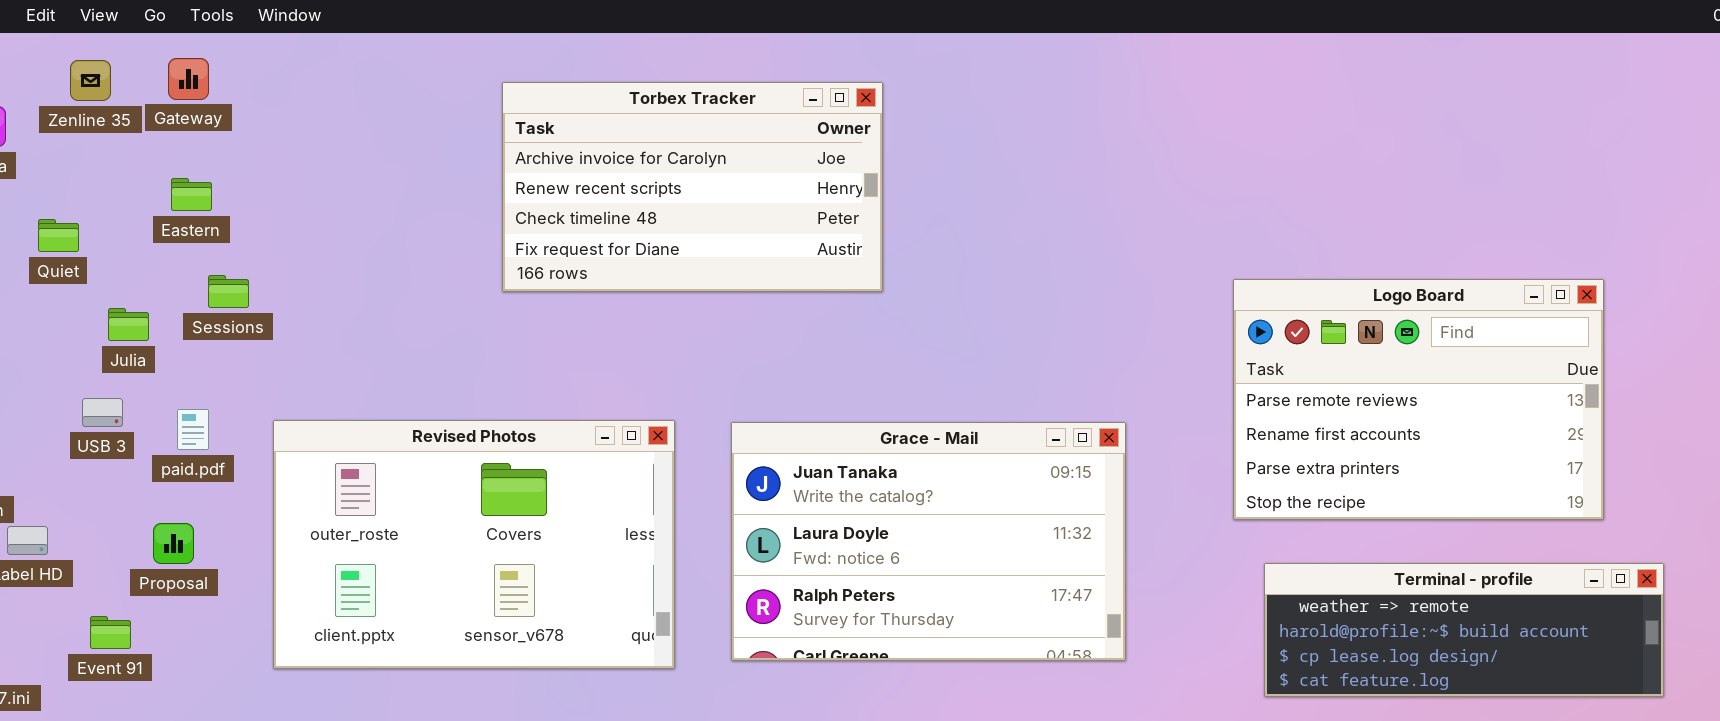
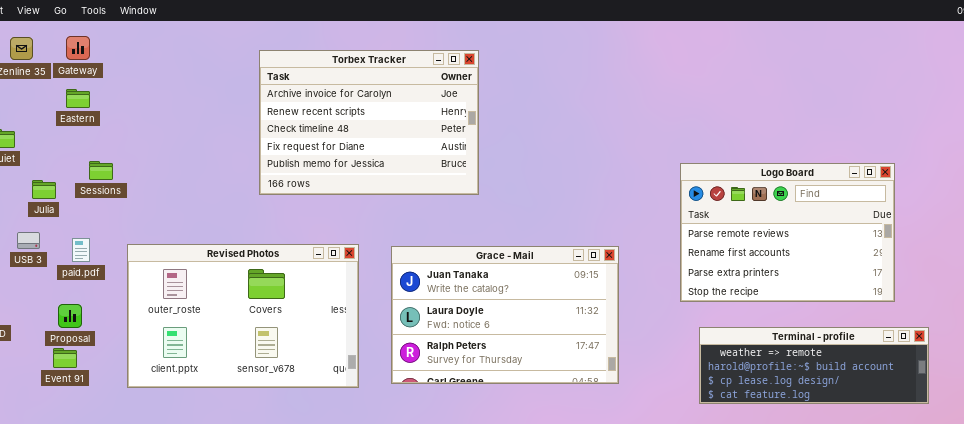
Torbex Tracker: [502,82,883,292] -> [259,50,479,195], resized
Eastern: [171,178,212,211] -> [66,89,90,108], moved
Event 91: [90,616,131,649] -> [53,348,77,368], moved

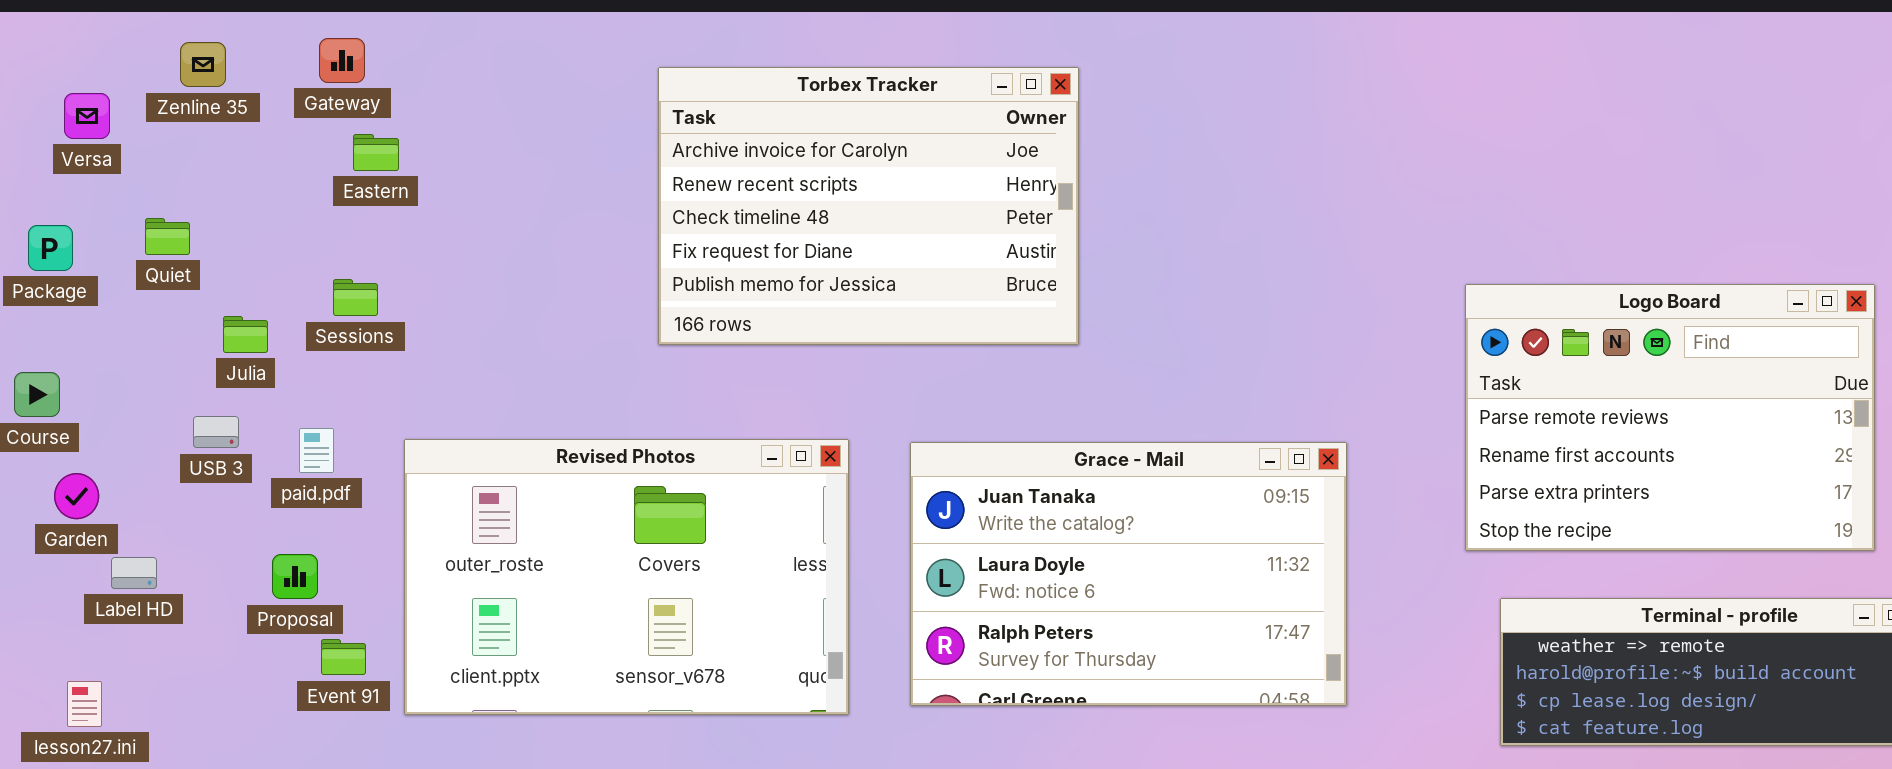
Gateway: [66,36,90,60] -> [319,38,365,83], moved
Eastern: [66,89,90,108] -> [353,134,399,171], moved
Event 91: [53,348,77,368] -> [321,639,366,675], moved

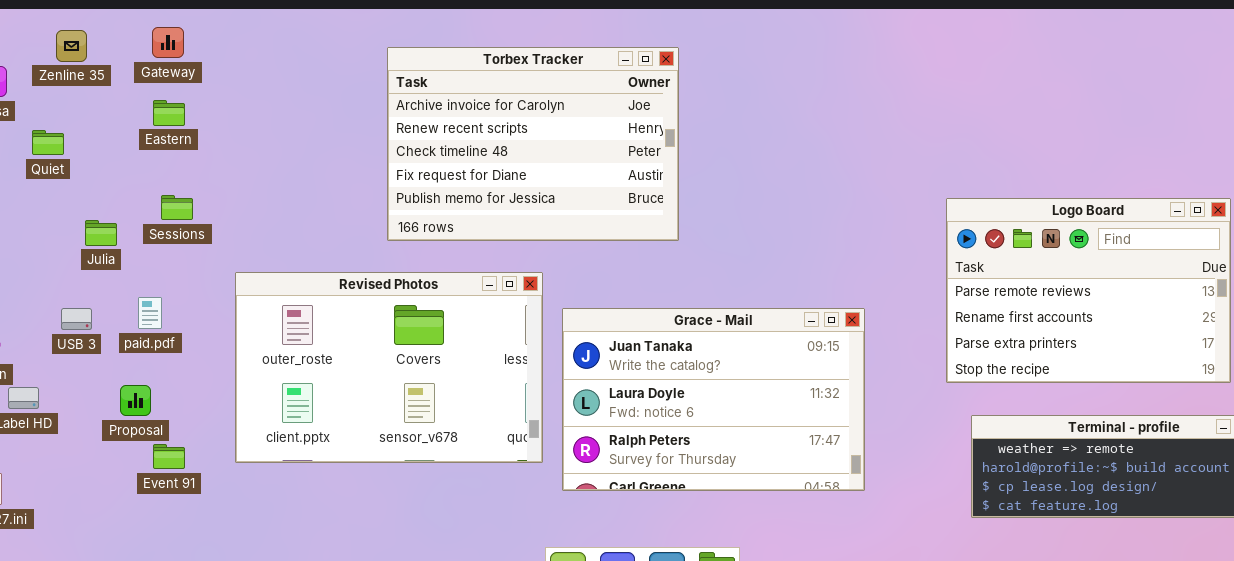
Eastern: [353,134,399,171] -> [153,100,185,126], moved
Quiet: [145,218,190,255] -> [32,130,64,155], moved
USB 3: [193,416,239,448] -> [61,308,92,330], moved
Revised Photos: [404,439,849,715] -> [235,272,543,463], moved

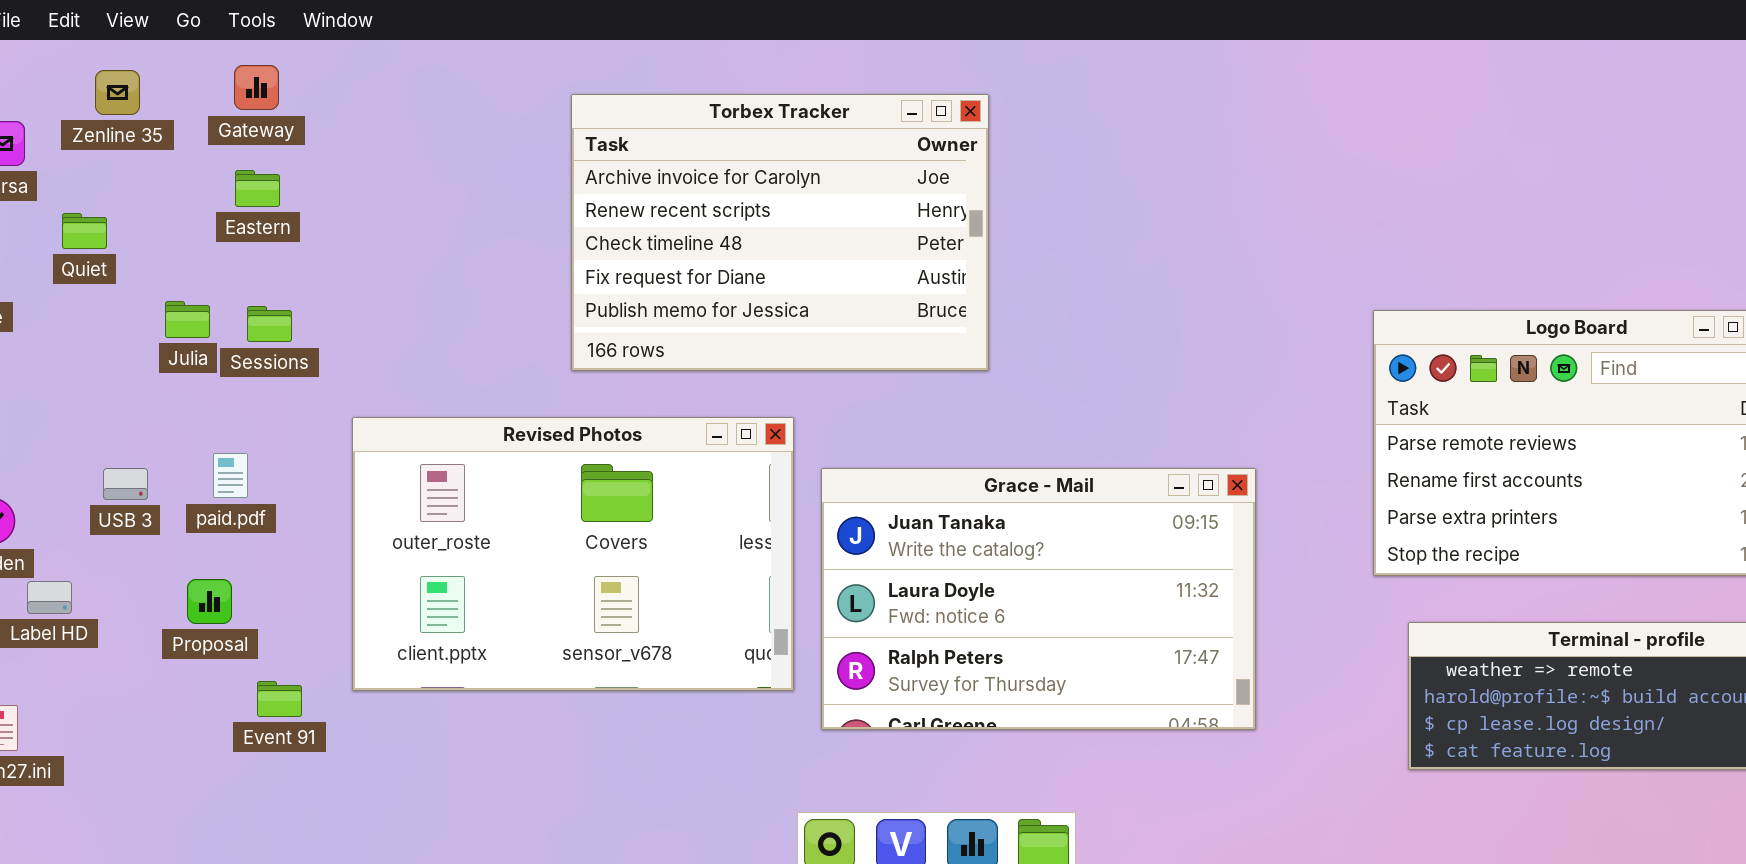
Julia: [85,220,117,246] -> [165,301,210,338], moved
Event 91: [153,444,185,469] -> [257,681,302,717], moved

